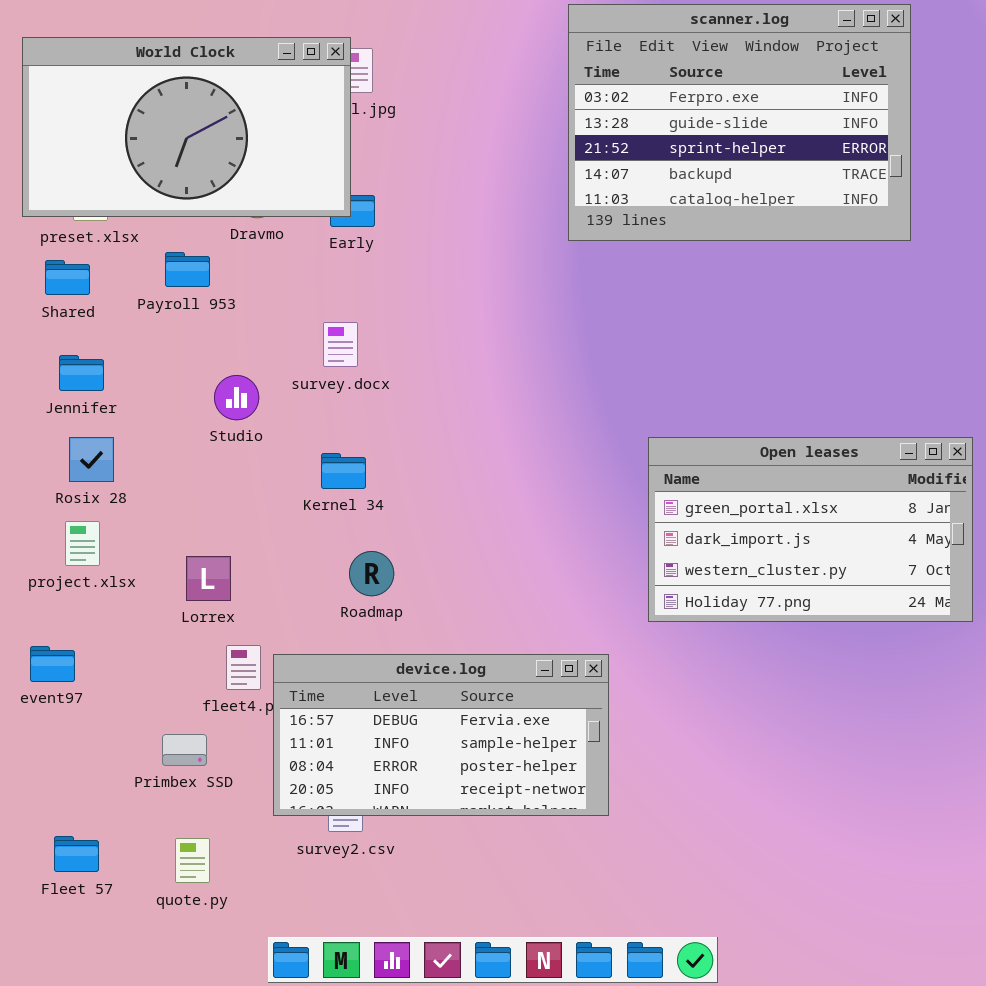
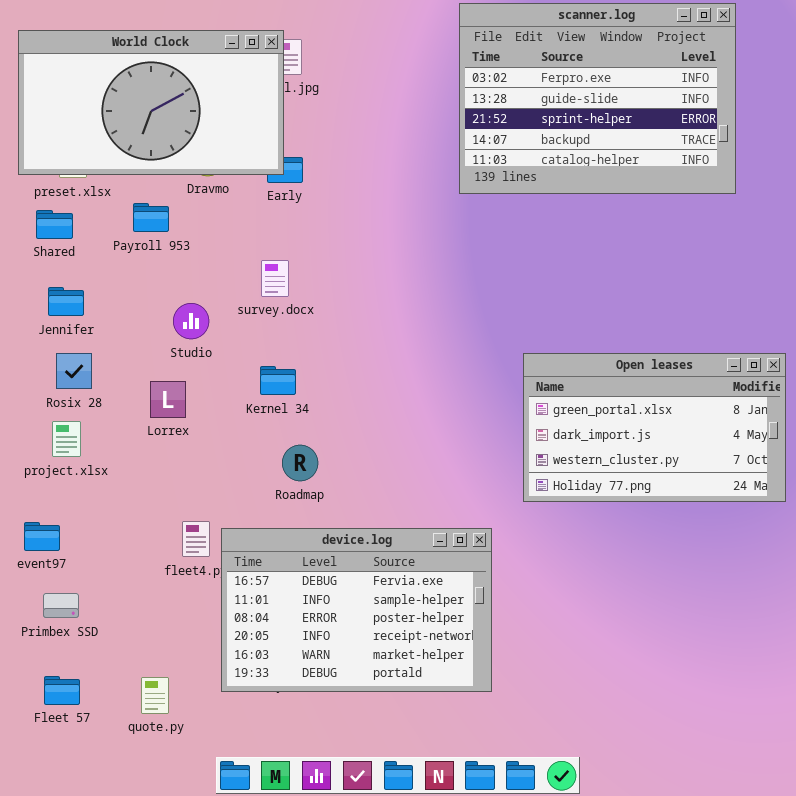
Lorrex: [186,556,231,601] -> [150,381,186,418], moved
device.log: [273,654,609,816] -> [221,528,492,692], resized
Primbex SSD: [162,734,207,766] -> [43,593,79,618], moved

